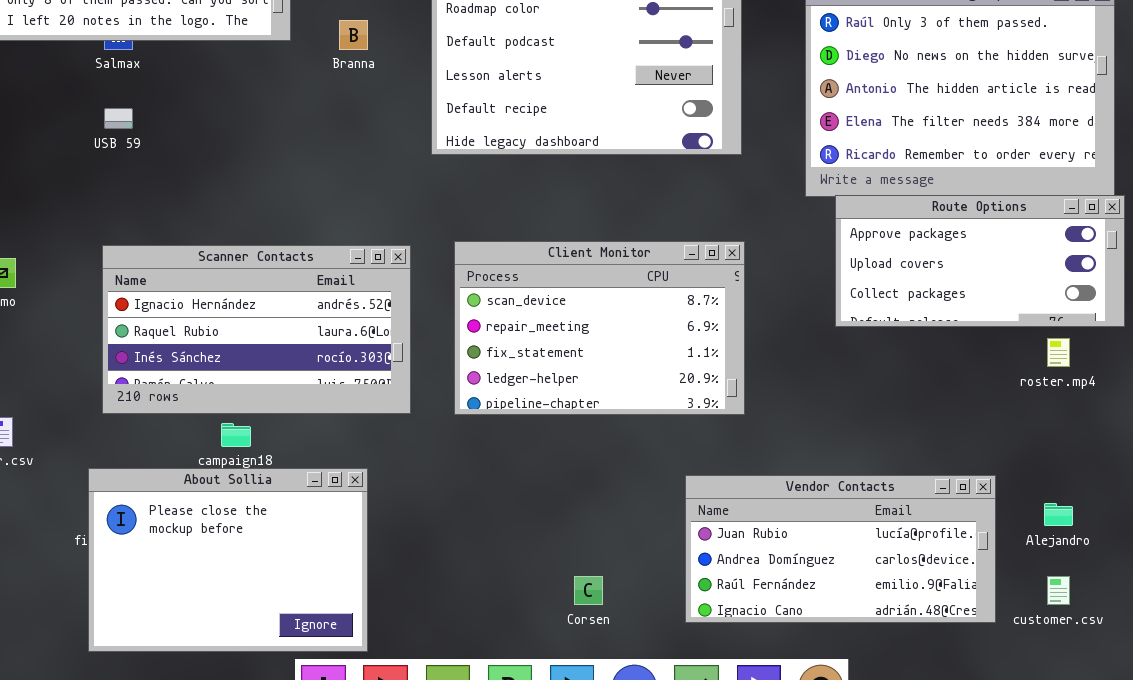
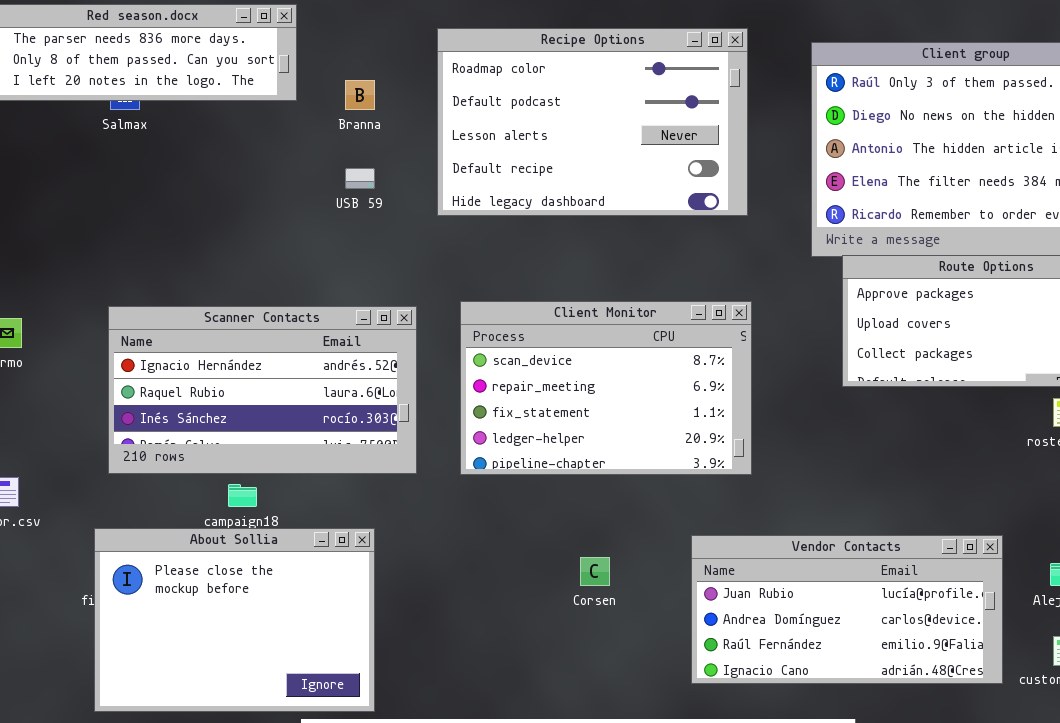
USB 59: [104,108,133,129] -> [345,168,375,189], moved
Corsen: [574,576,603,605] -> [580,557,610,586], moved

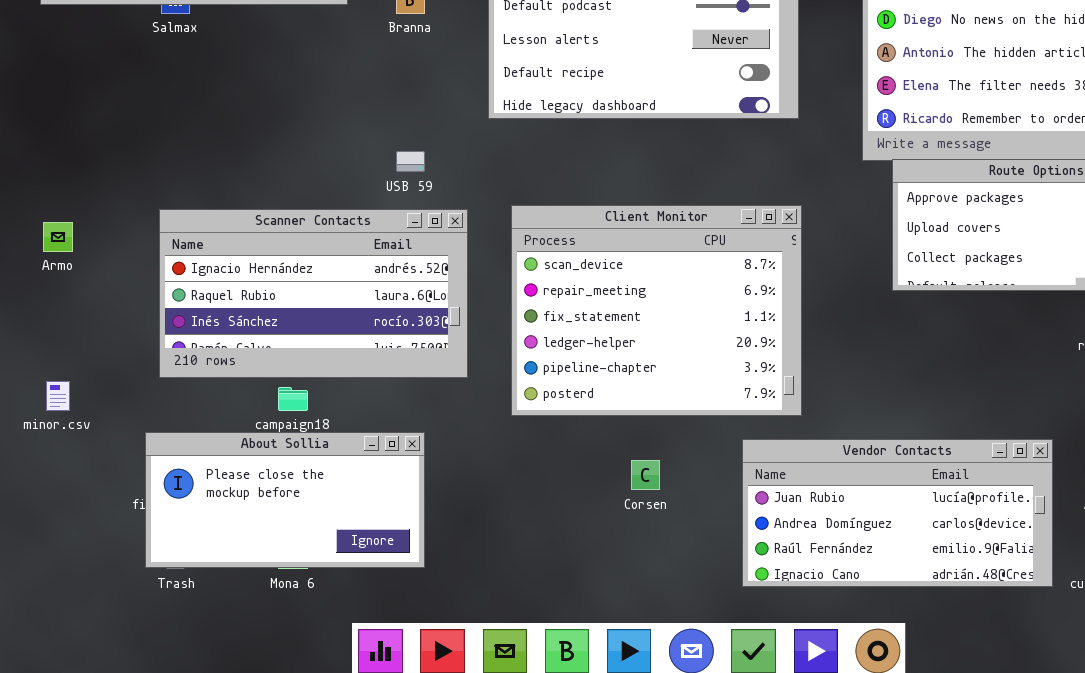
USB 59: [345,168,375,189] -> [396,151,425,172], moved
Client Monitor: [460,301,752,475] -> [511,205,802,416], resized
About Sollia: [94,528,375,712] -> [145,432,425,568], resized

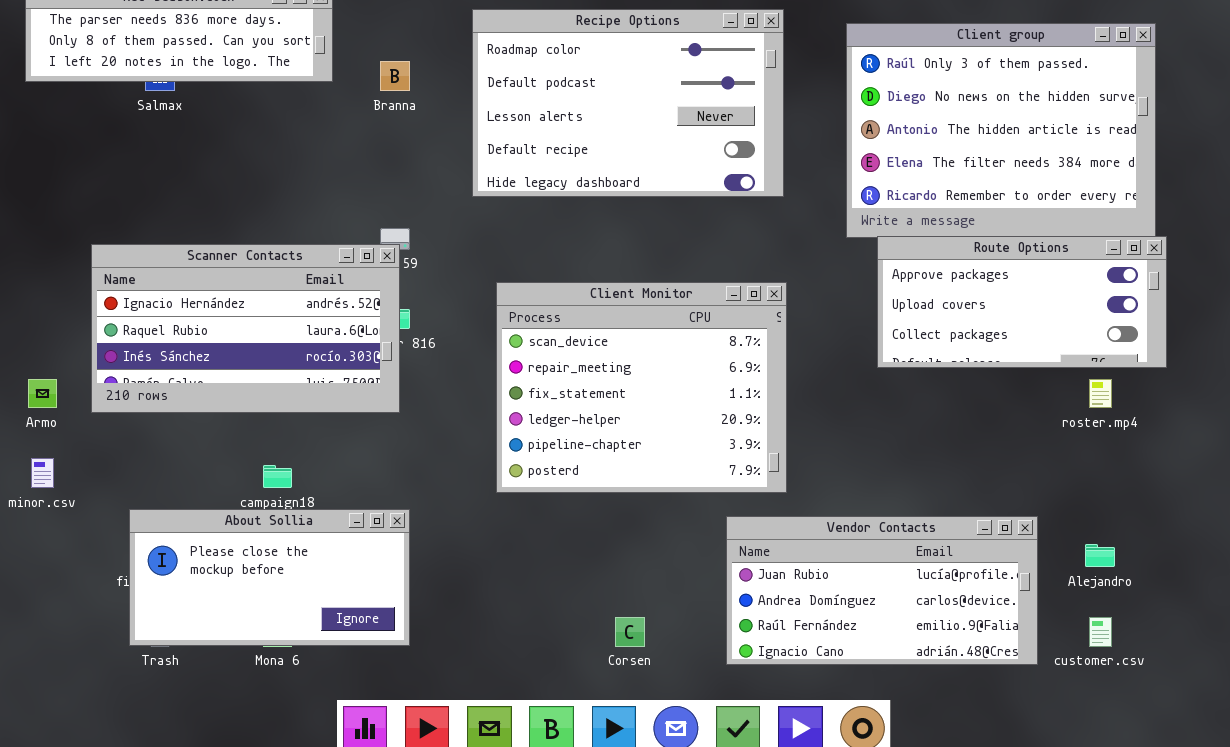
Scanner Contacts: [159,209,468,378] -> [91,244,400,413], moved
Armo: [43,222,73,252] -> [28,379,57,408], moved
Corsen: [631,460,660,490] -> [615,617,645,647], moved

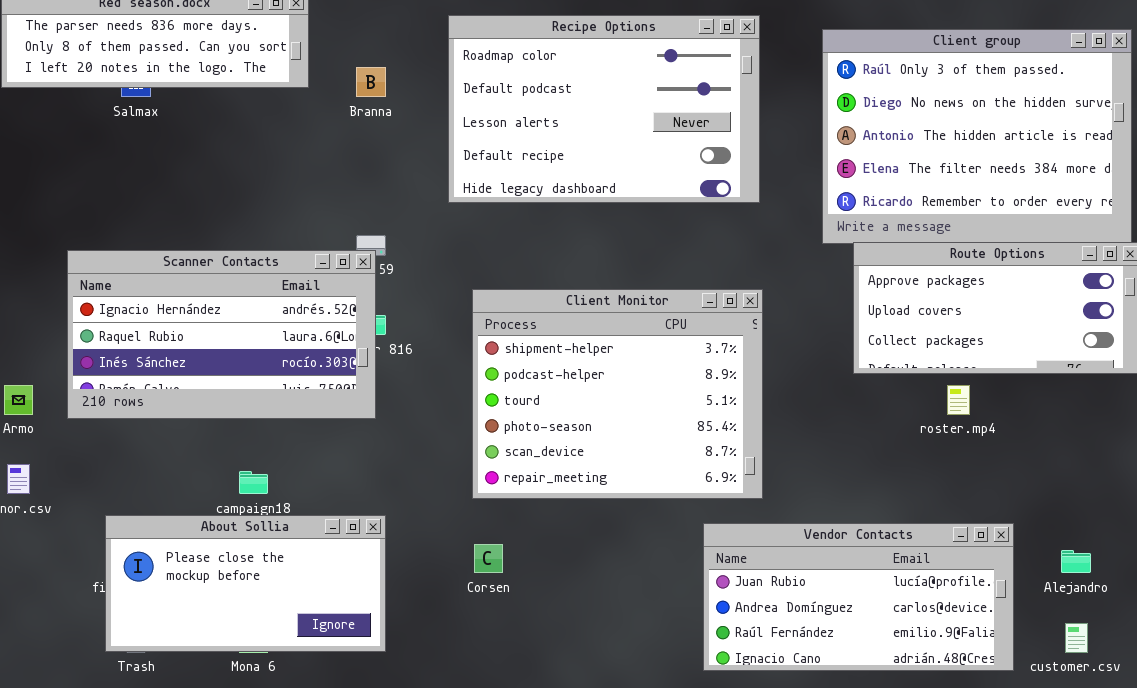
Client Monitor: [496,282,787,493] -> [472,289,763,499], scrolled up 4 rows
roster.mp4: [1089,379,1112,408] -> [947,385,970,415], moved
Corsen: [615,617,645,647] -> [474,544,503,573], moved

